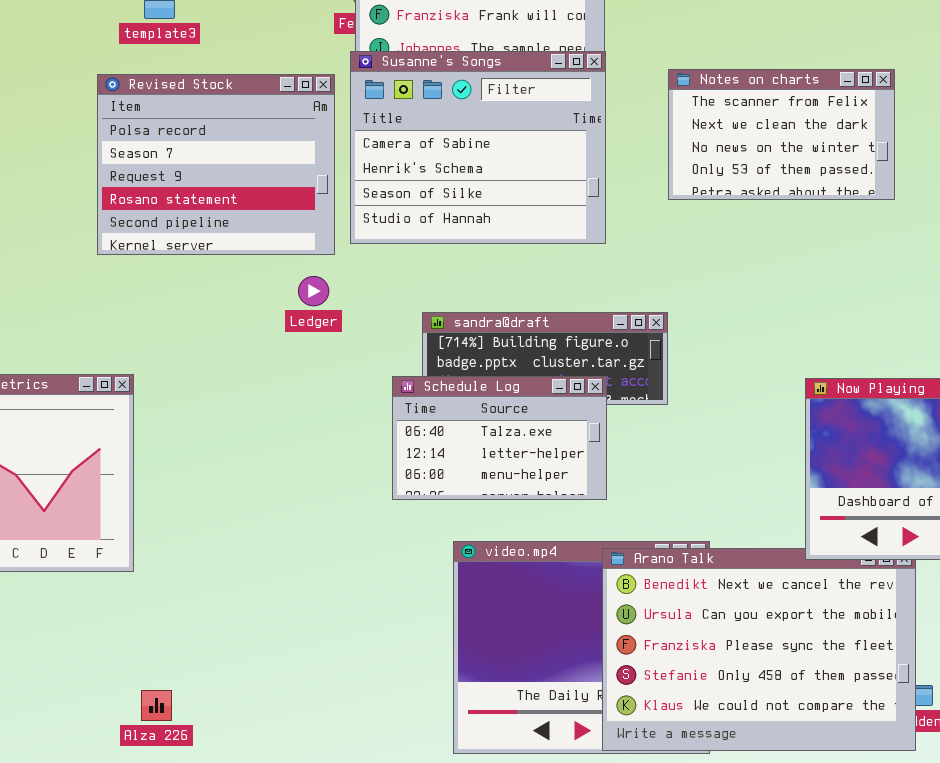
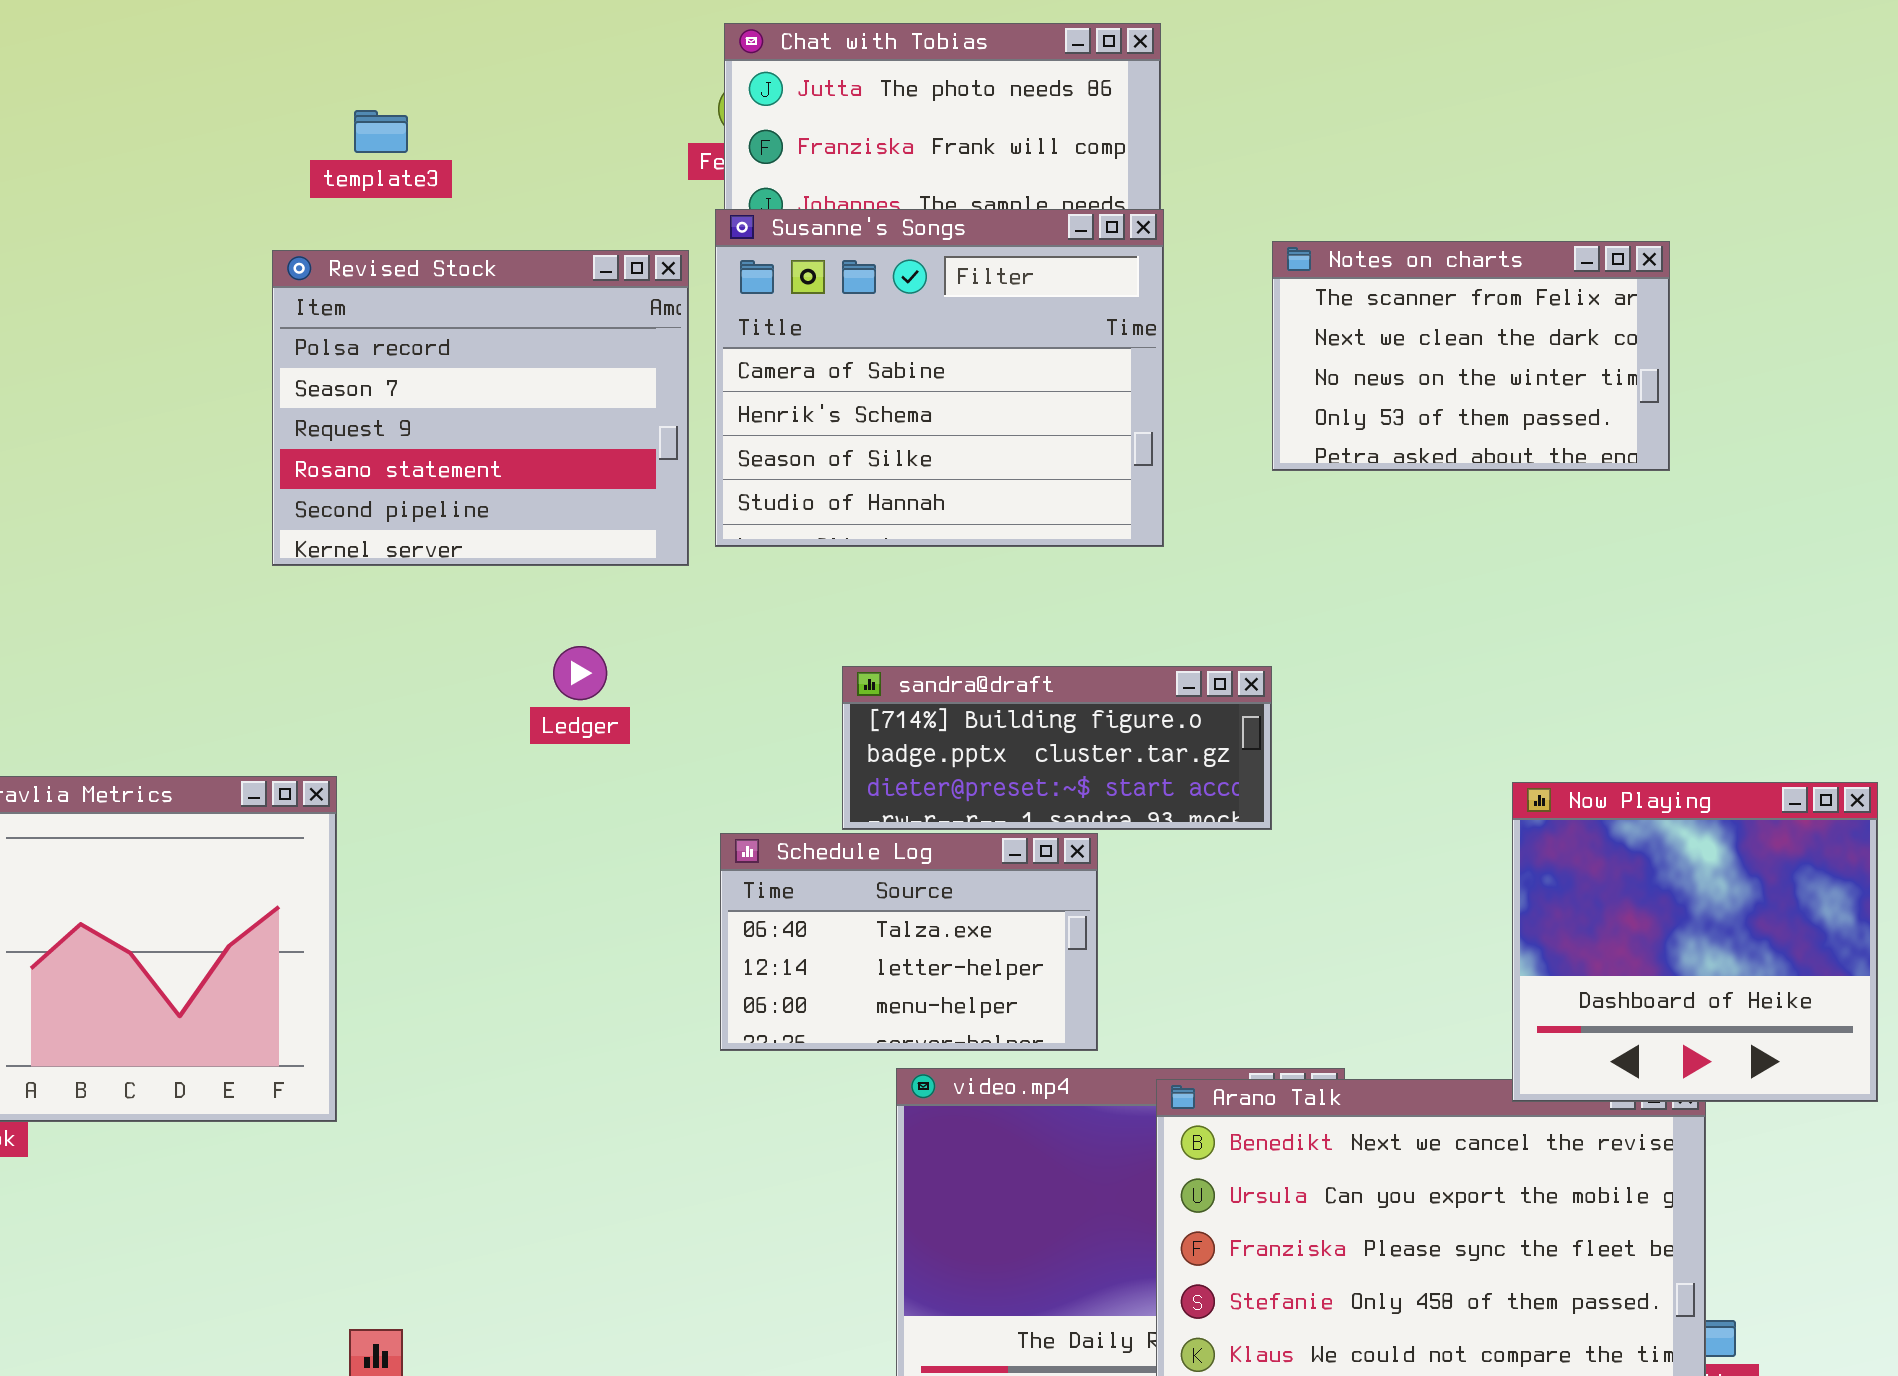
Ledger: [298,276,329,306] -> [553,646,607,700], moved
Schedule Log: [392,376,607,500] -> [720,833,1098,1051], moved

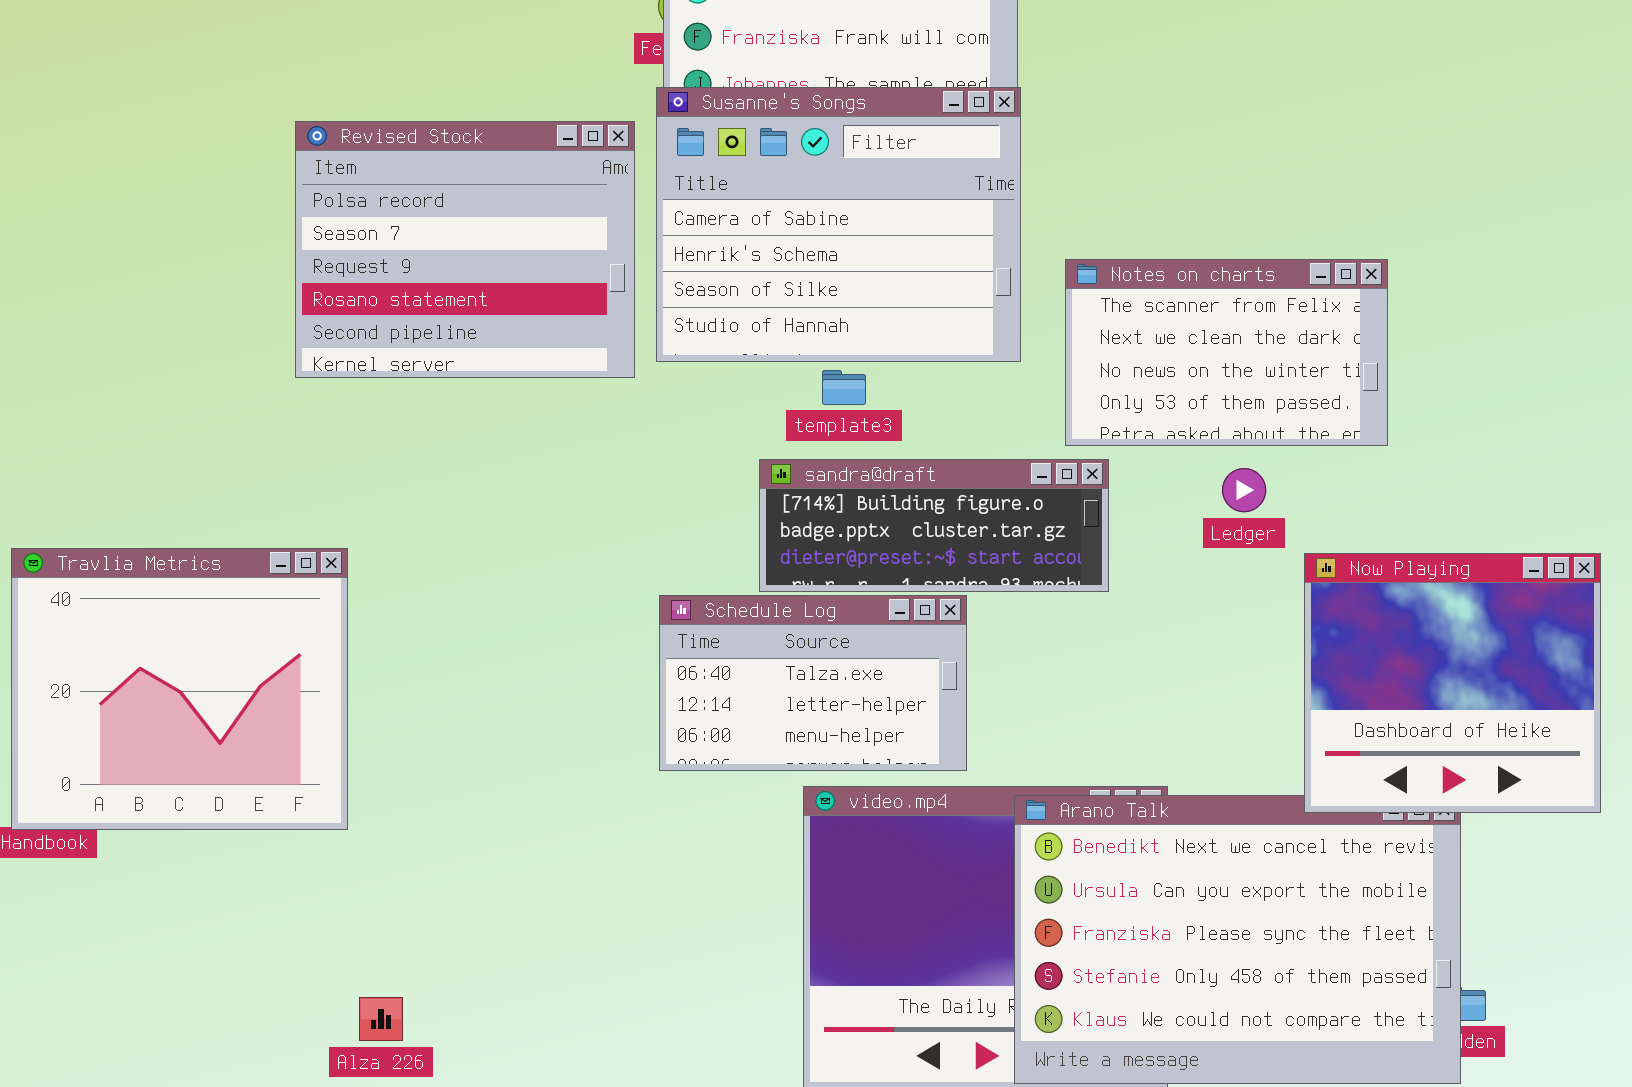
template3: [354,110,408,153] -> [822,370,866,405], moved
Notes on charts: [1272,241,1670,471] -> [1065,259,1388,446], moved
Ledger: [553,646,607,700] -> [1222,468,1266,512], moved

